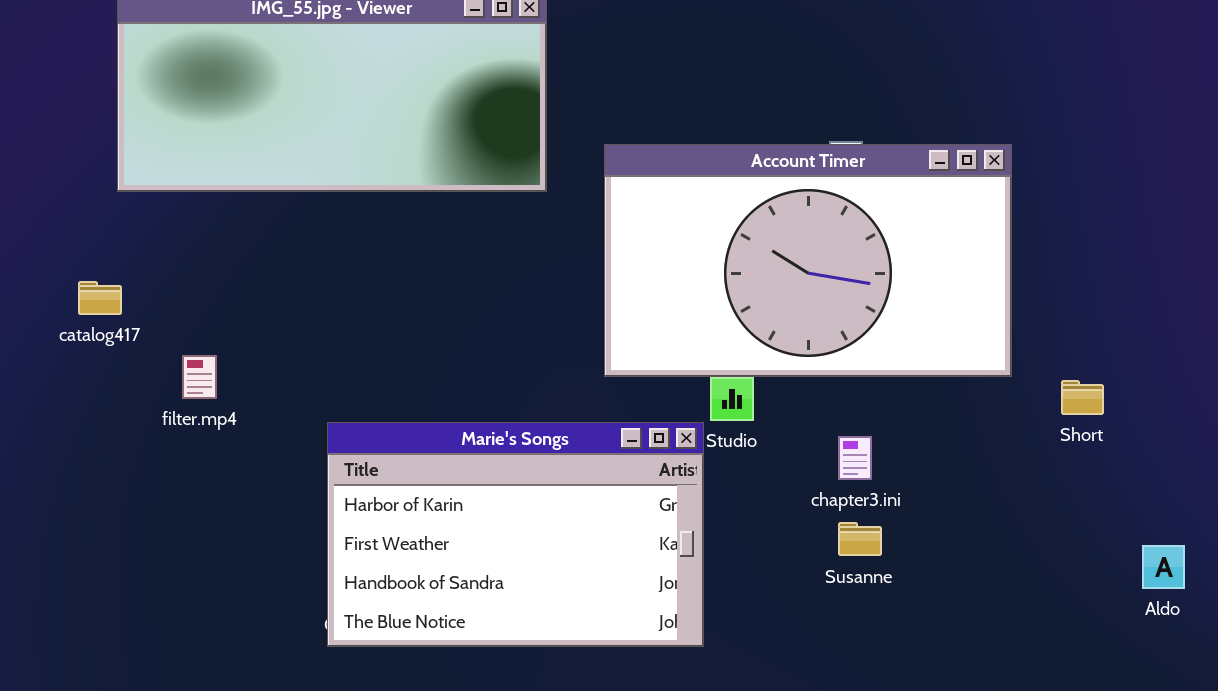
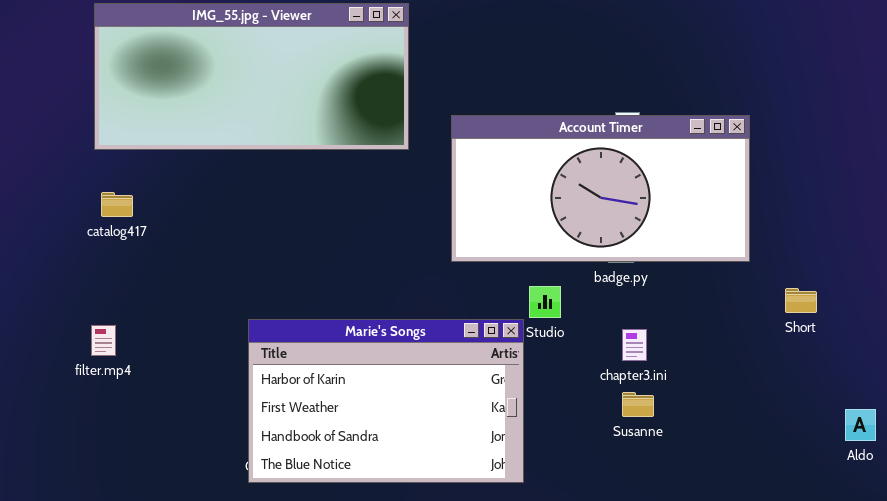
Account Timer: [604,144,1012,377] -> [451,115,750,262], resized
catalog417: [78,281,122,315] -> [101,192,133,217], moved
filter.mp4: [182,355,217,399] -> [91,325,116,356], moved

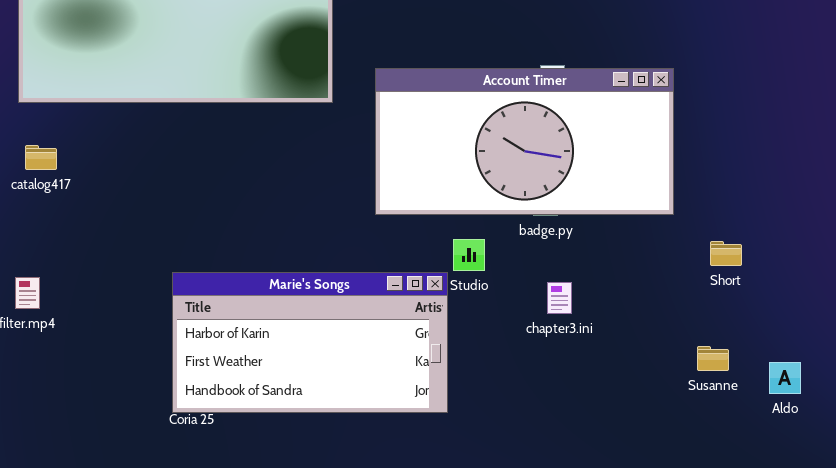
Marie's Songs: [248,319,524,483] -> [172,272,448,413], resized
Susanne: [622,392,654,417] -> [697,346,729,371], moved

